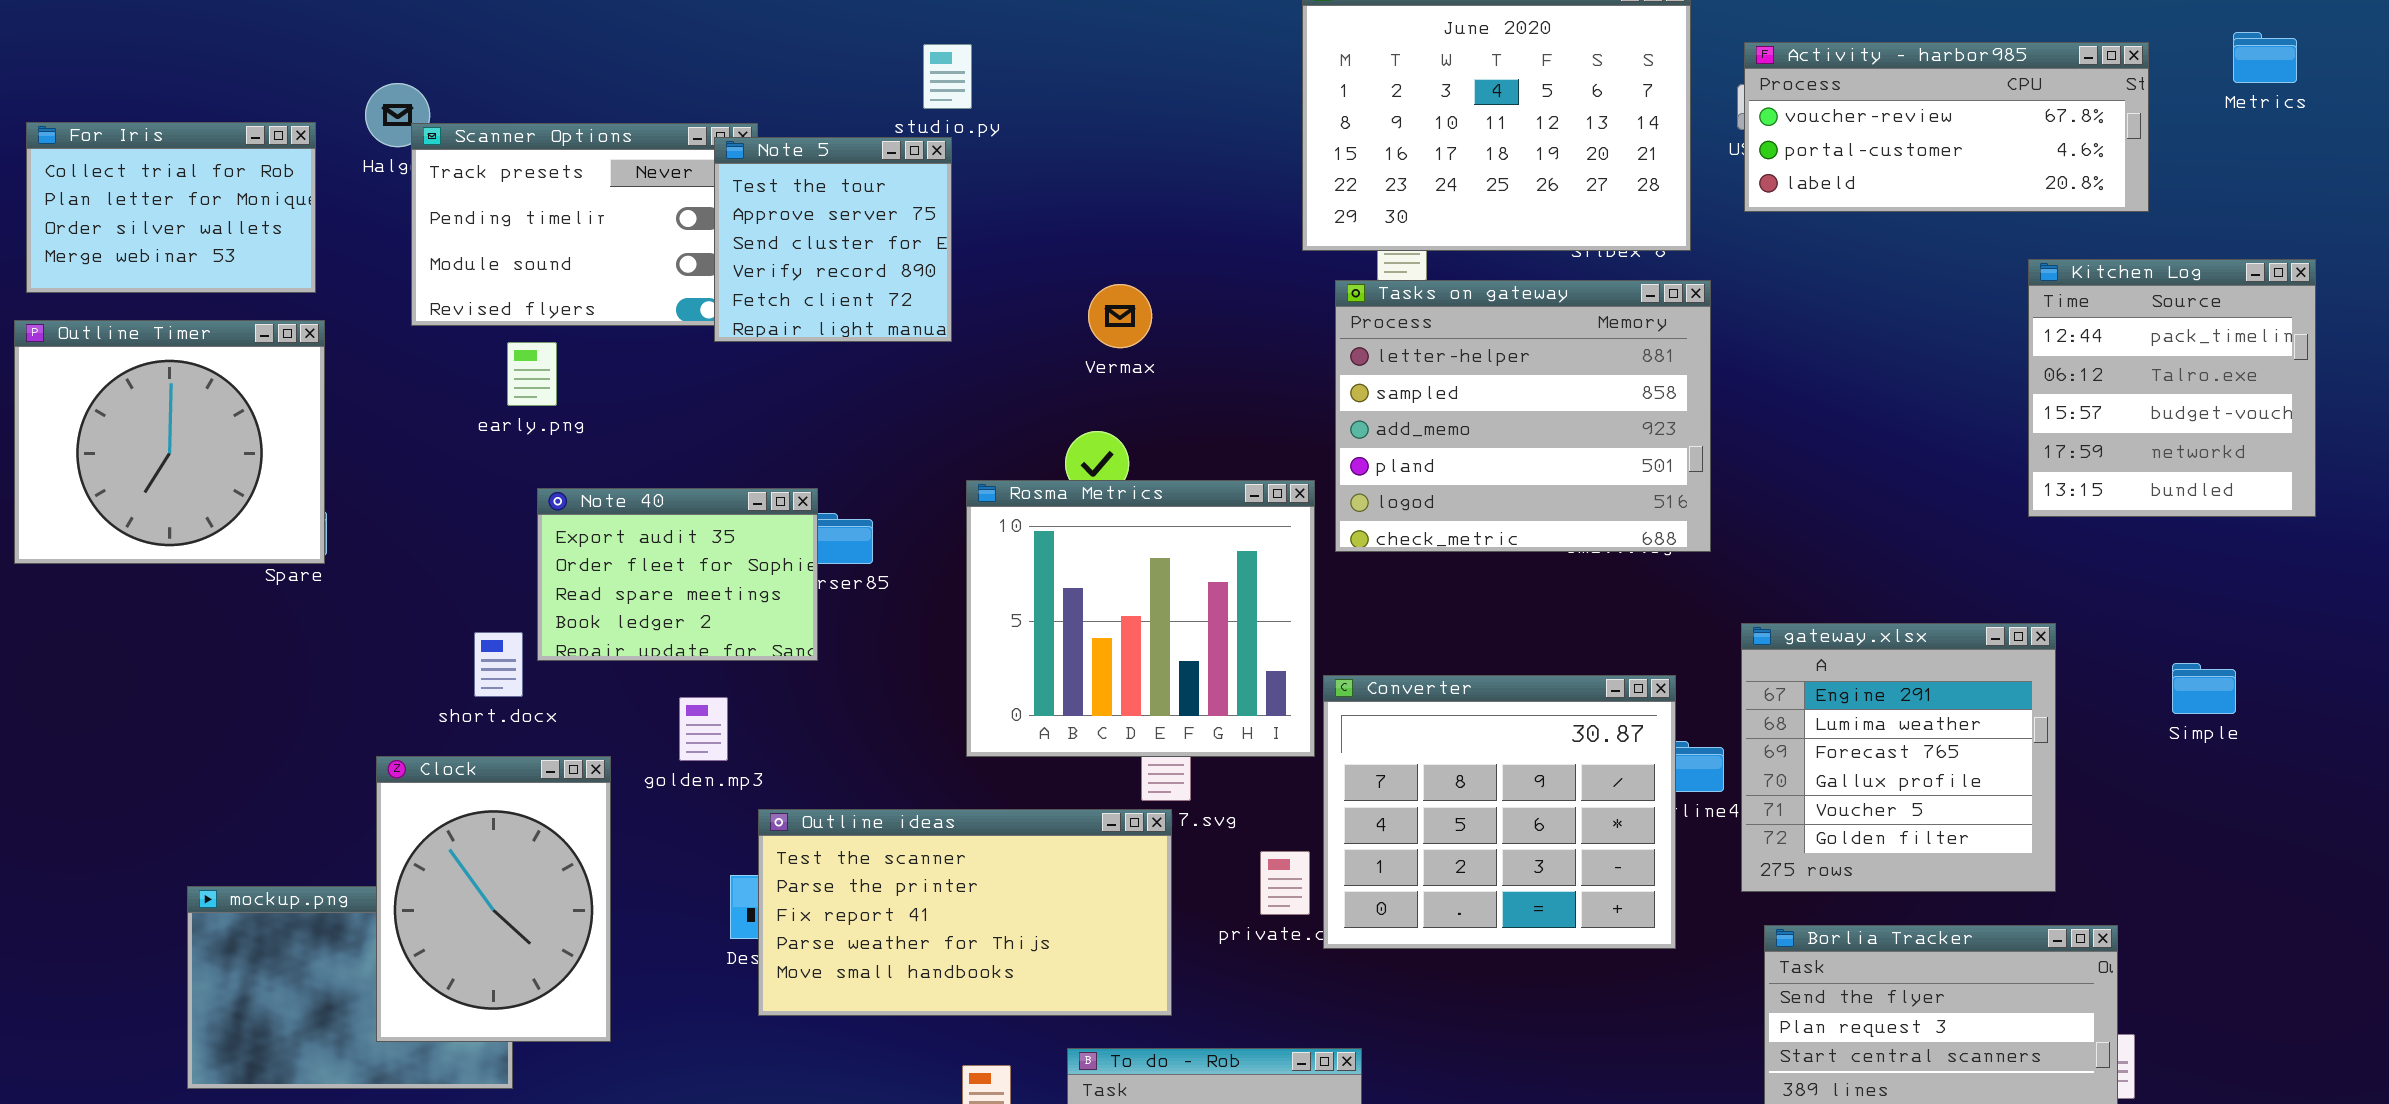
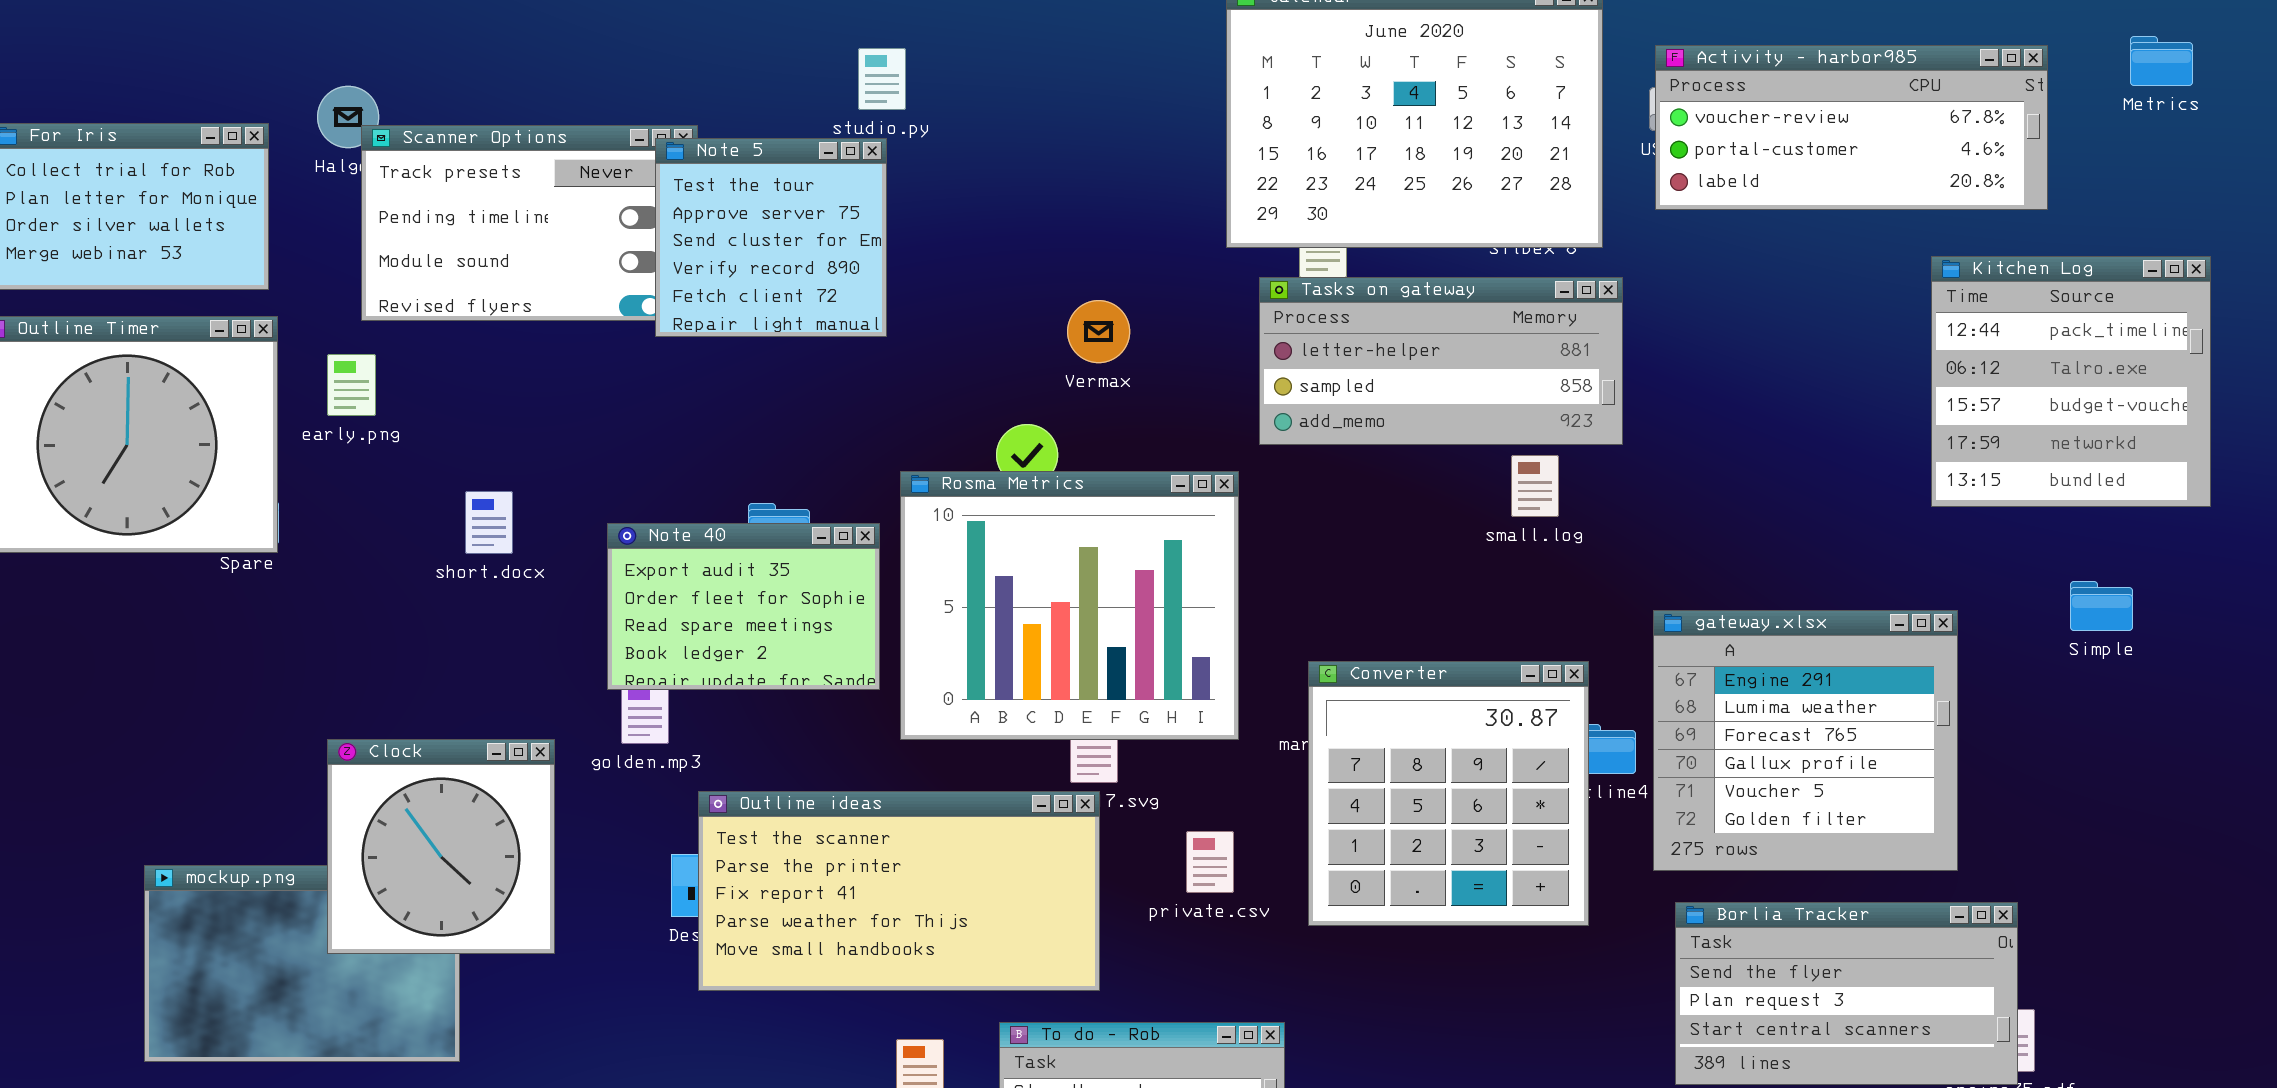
Tasks on gateway: [1335,280,1711,552] -> [1259,277,1623,445], resized
Vermax: [1088,284,1152,348] -> [1067,300,1130,363], moved
early.png: [507,342,557,406] -> [327,354,376,416], moved
Note 40: [537,488,818,661] -> [607,523,880,690], moved
short.docx: [474,632,523,697] -> [465,491,513,554], moved
Simple: [2172,663,2236,714] -> [2070,581,2133,631], moved
Converter: [1323,675,1676,949] -> [1308,661,1589,926], resized
Clock: [376,756,611,1042] -> [327,739,555,954], resized

